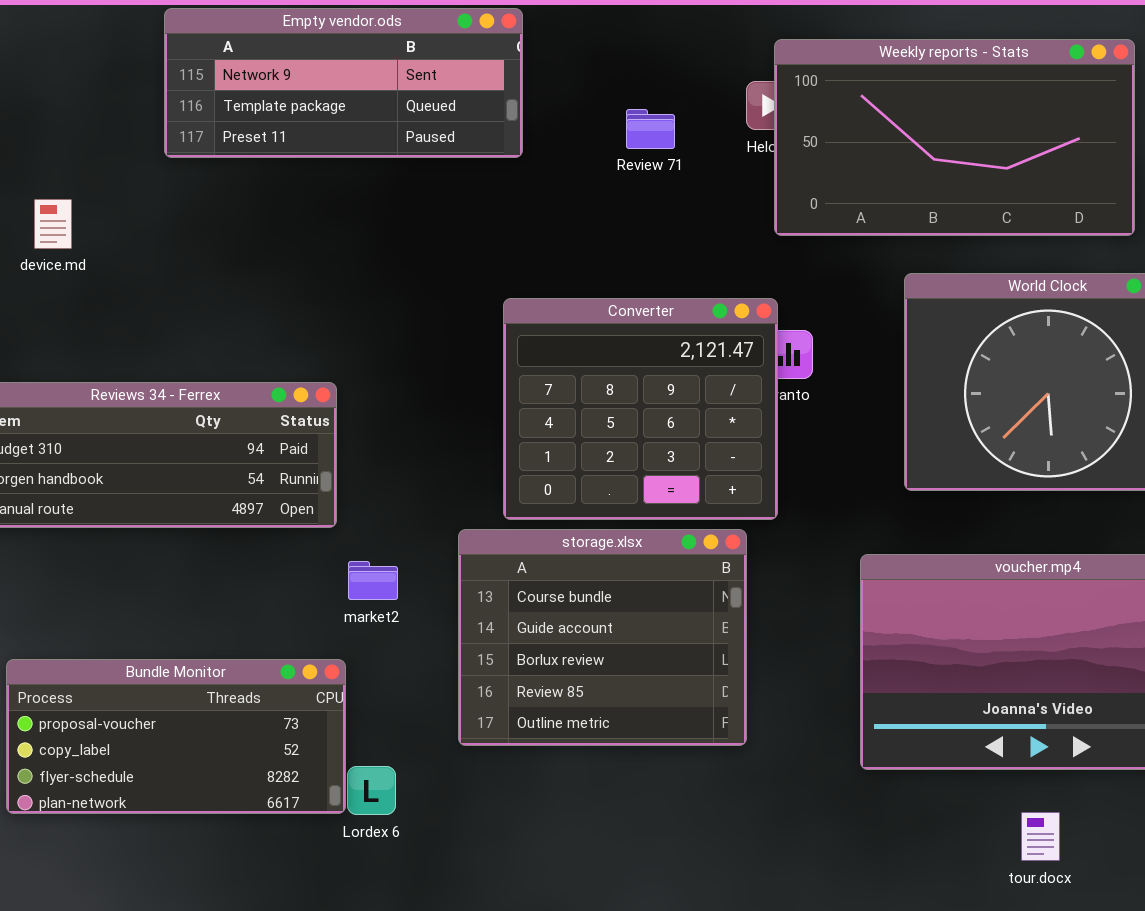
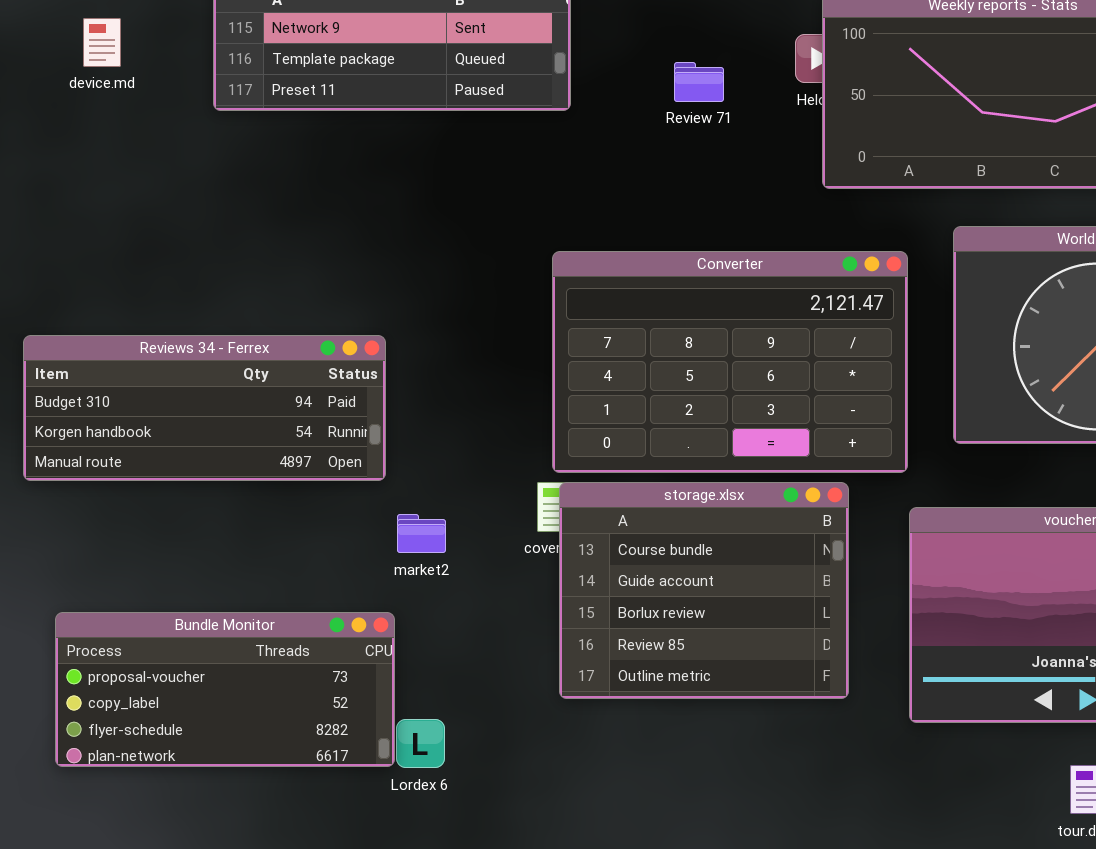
device.md: [34,199,72,249] -> [83,18,121,67], moved
Converter: [503,298,778,520] -> [552,251,908,473], resized
storage.xlsx: [458,529,747,746] -> [559,482,849,699], moved

